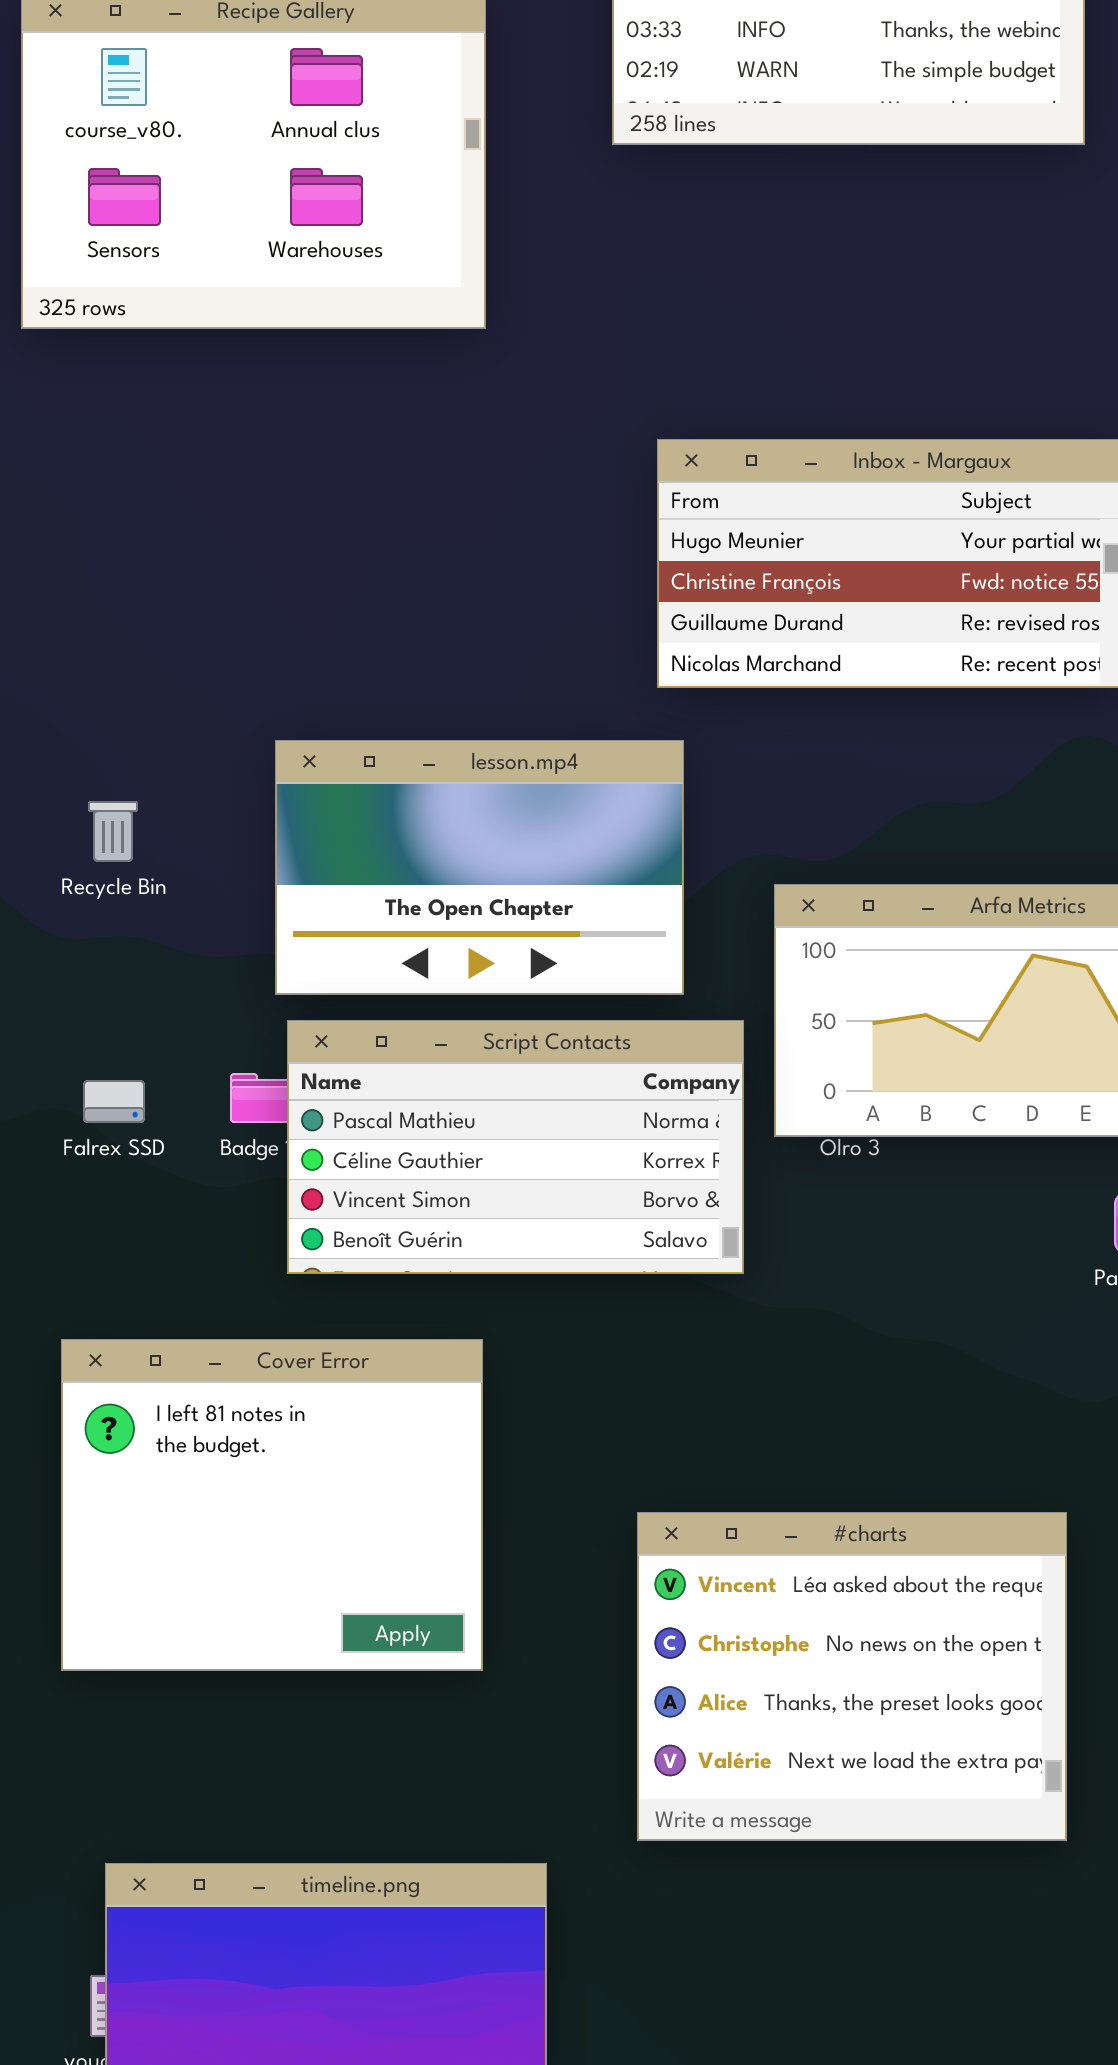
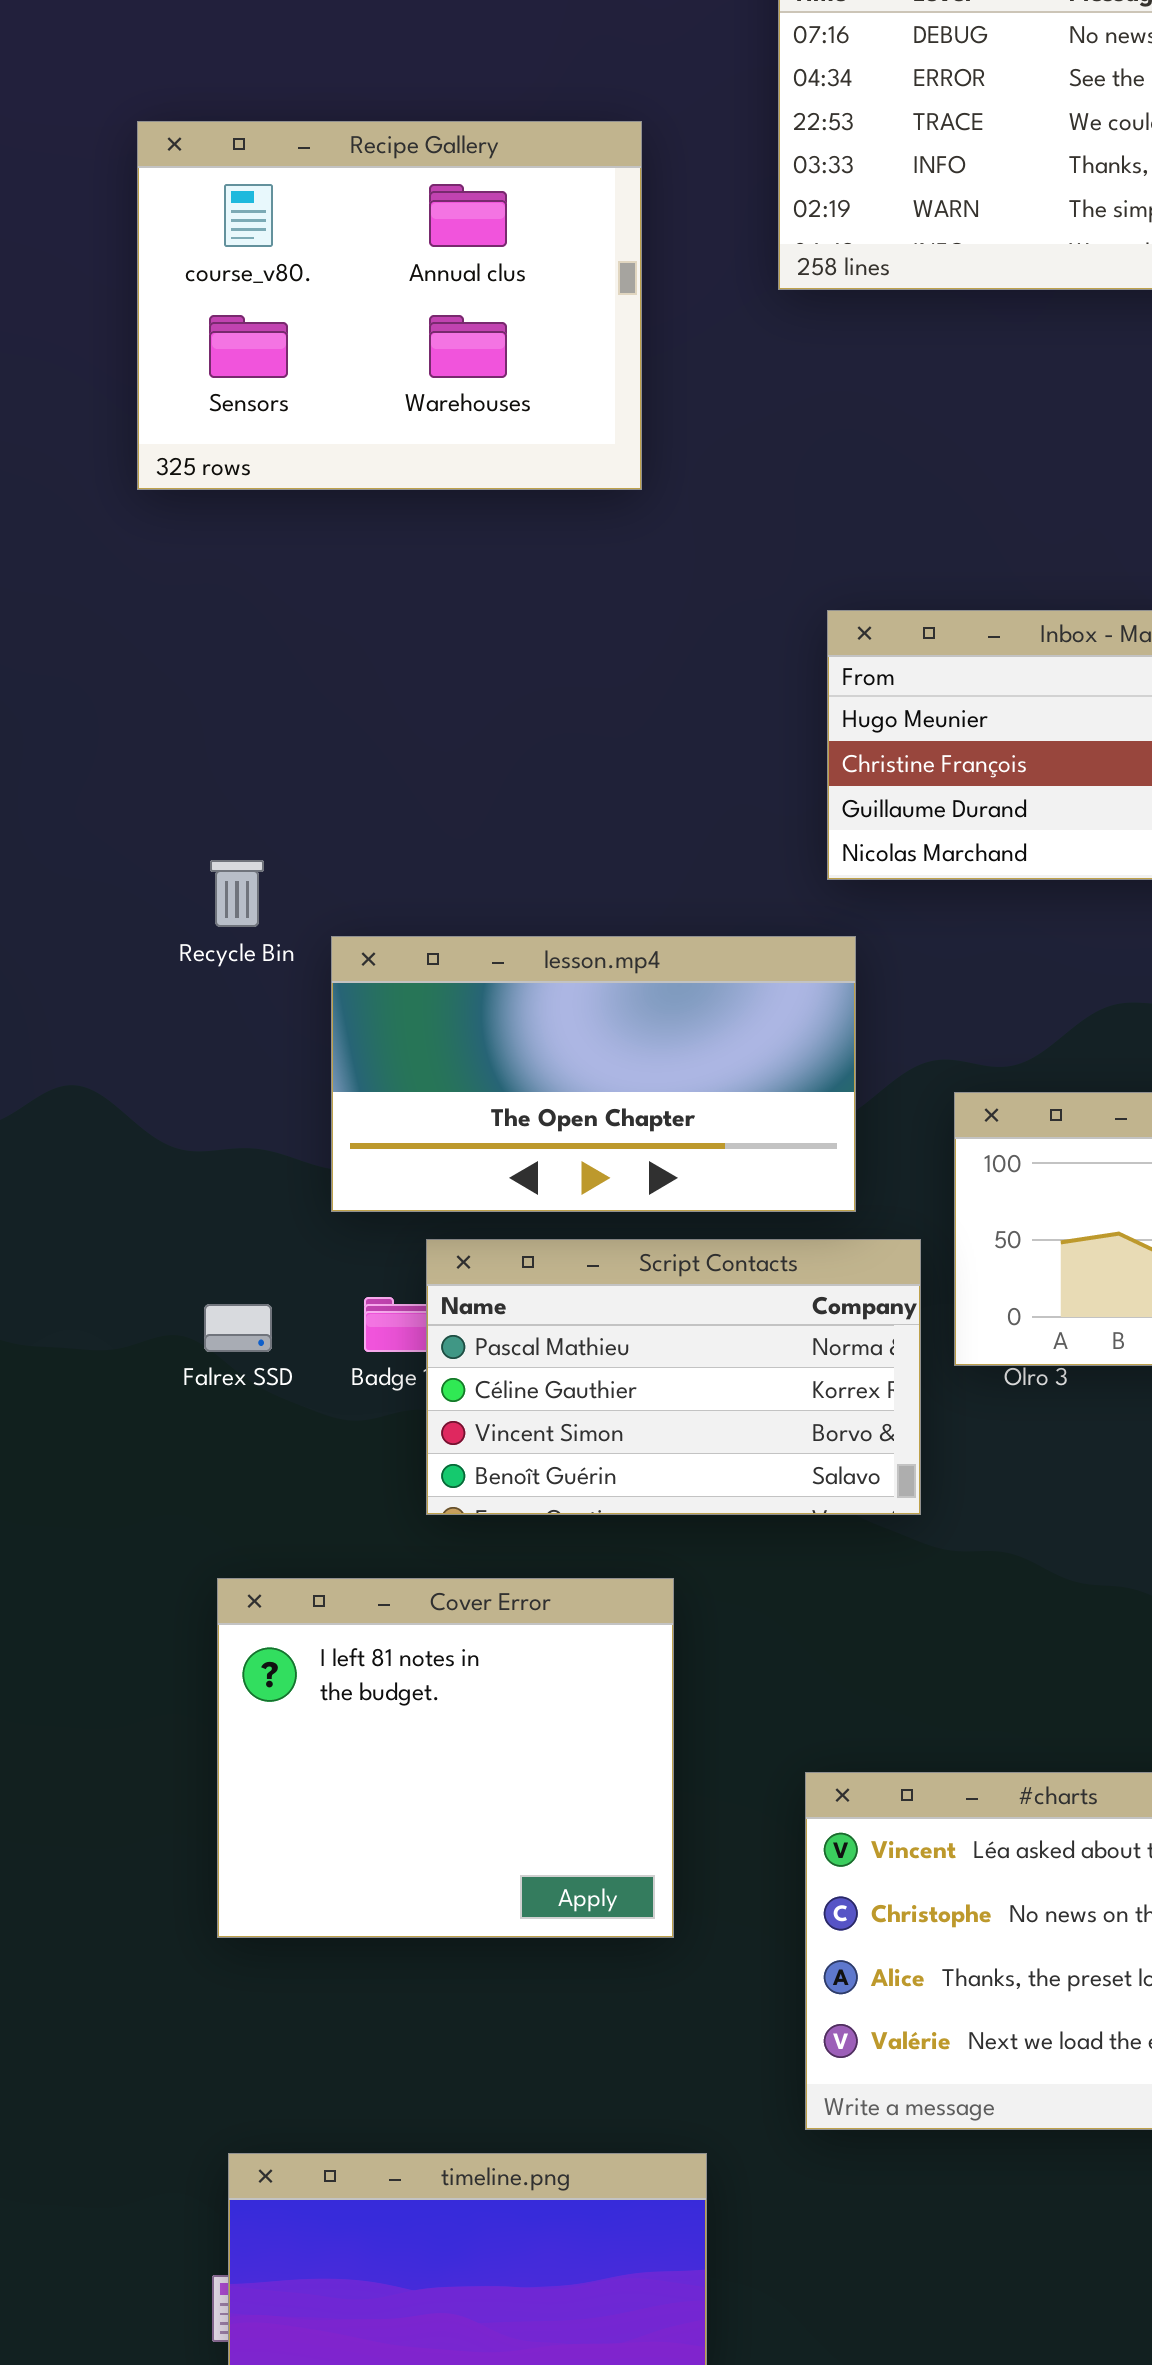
lesson.mp4: [275,740,684,995] -> [331,936,856,1212], resized
Recycle Bin: [88,801,138,862] -> [210,860,264,927], moved
Cover Error: [61,1339,483,1671] -> [217,1578,674,1938], moved

